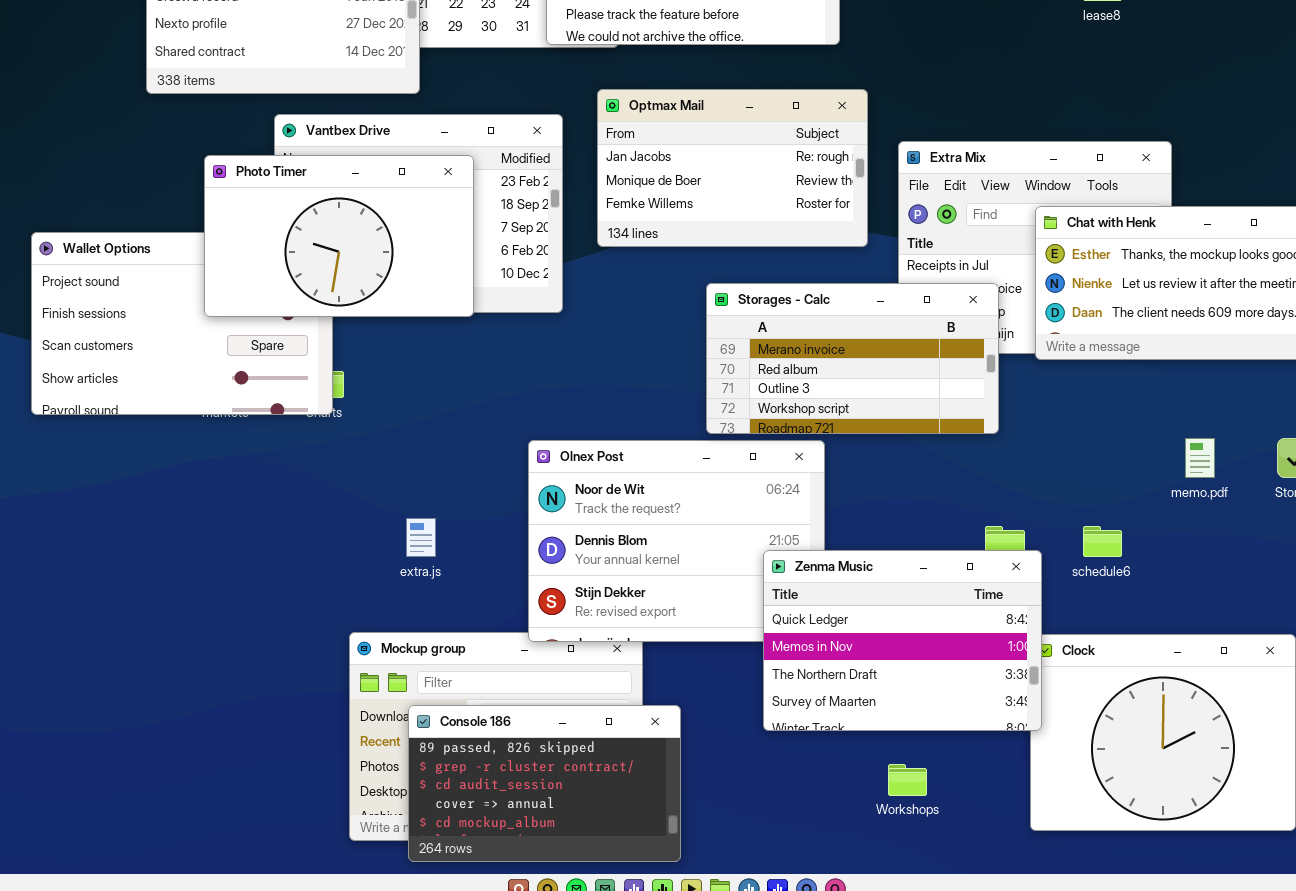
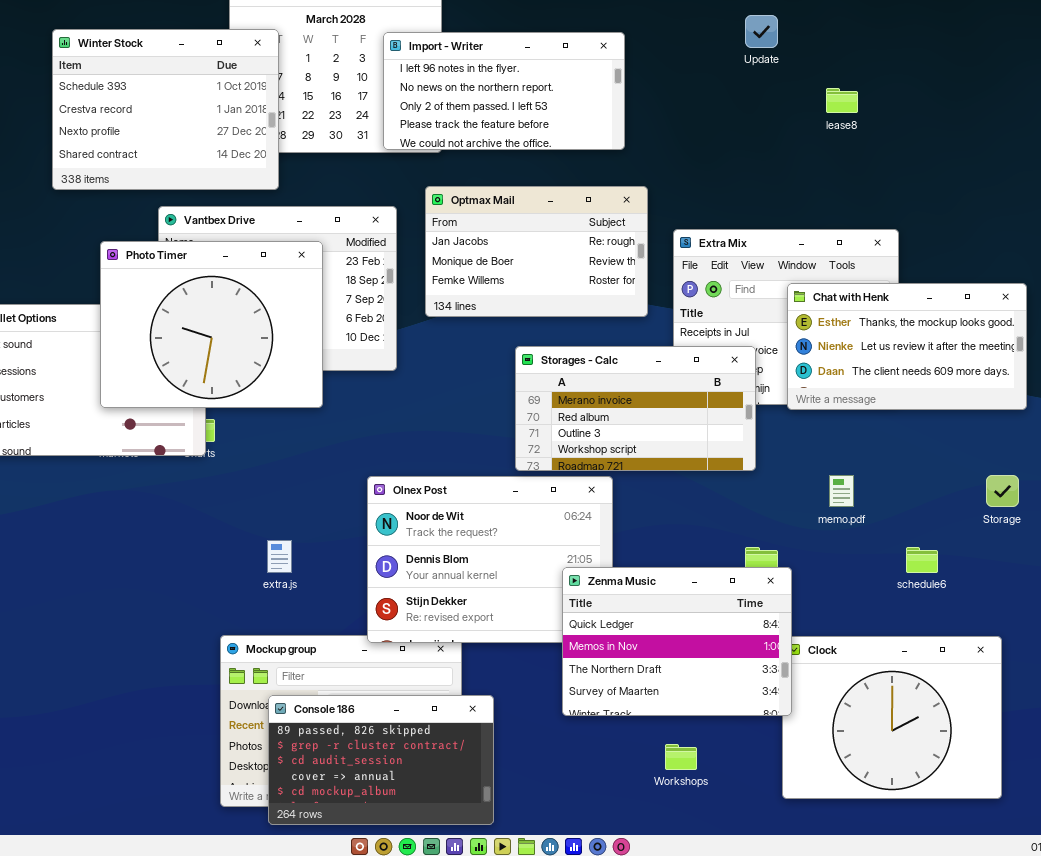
Photo Timer: [204,155,474,317] -> [100,241,323,408], resized
memo.pdf: [1185,438,1215,478] -> [829,475,854,507], moved
schedule6: [1083,526,1122,557] -> [906,547,938,573], moved

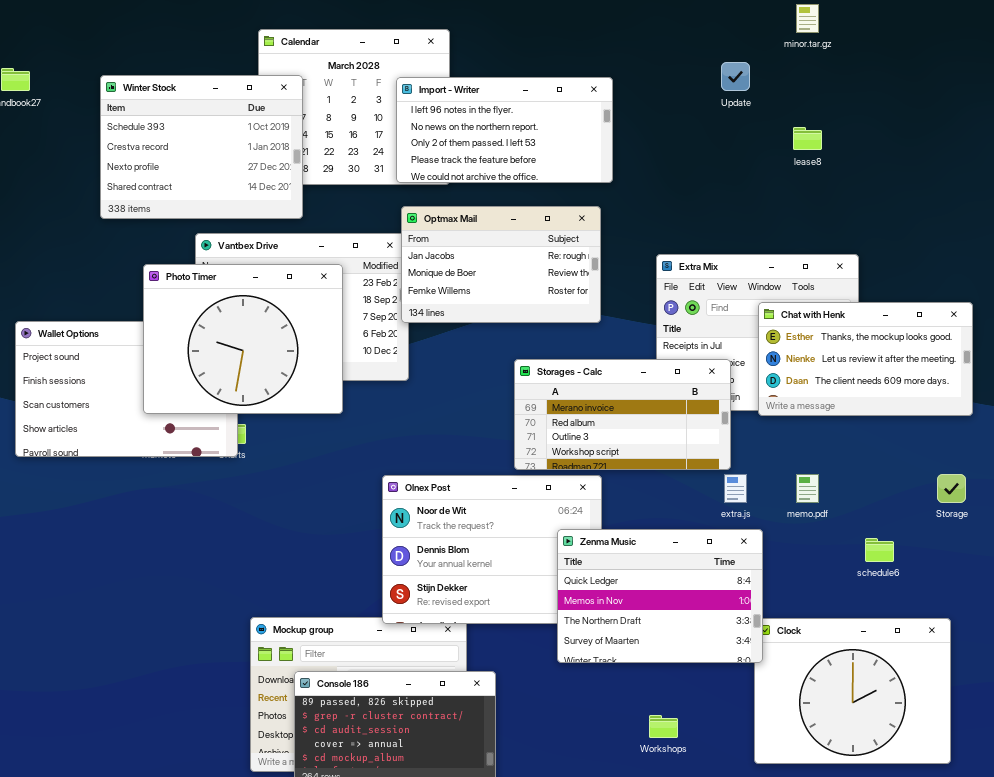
Optmax Mail: [425,186,648,317] -> [401,206,601,323], moved
extra.js: [267,540,292,573] -> [724,474,747,503], moved
Zenma Music: [562,567,792,716] -> [557,529,763,663], moved

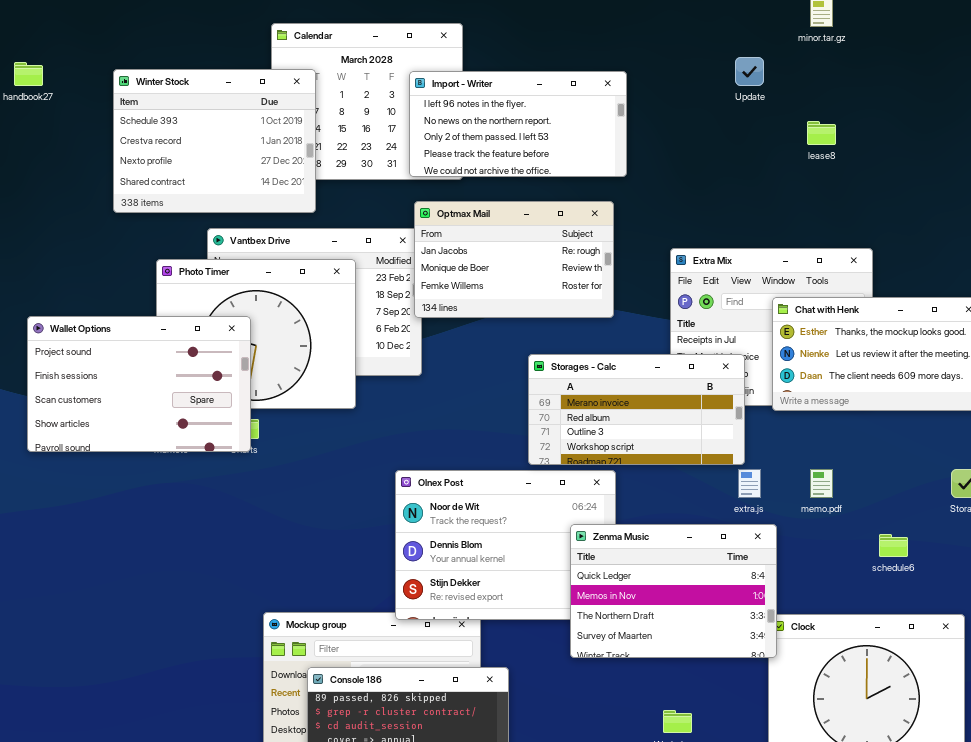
Wallet Options: [15,321,238,457] -> [27,316,251,452], raised

